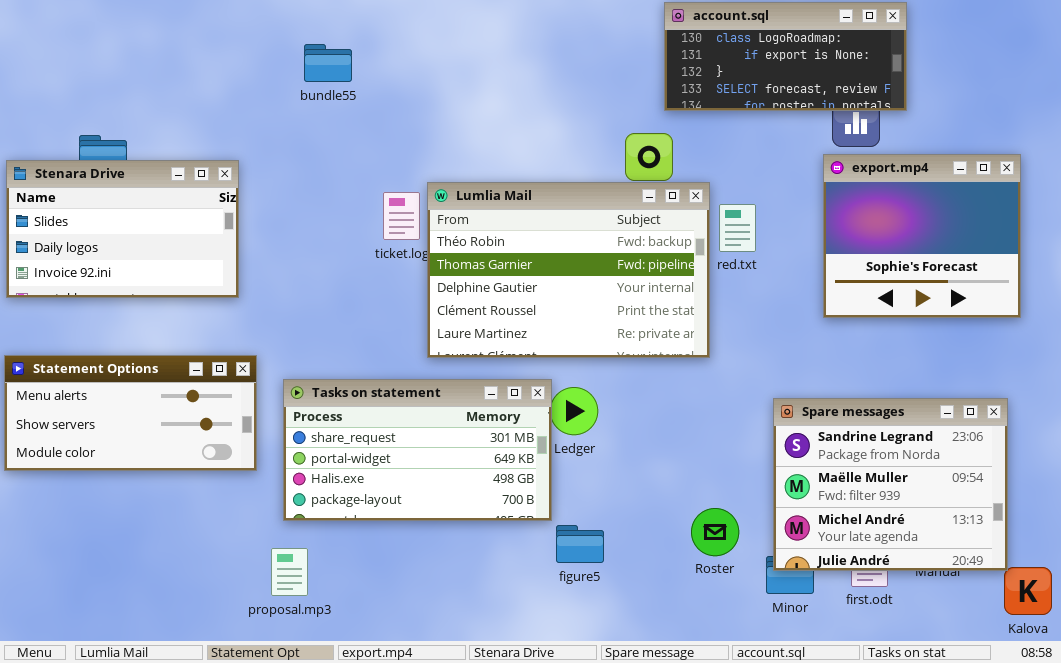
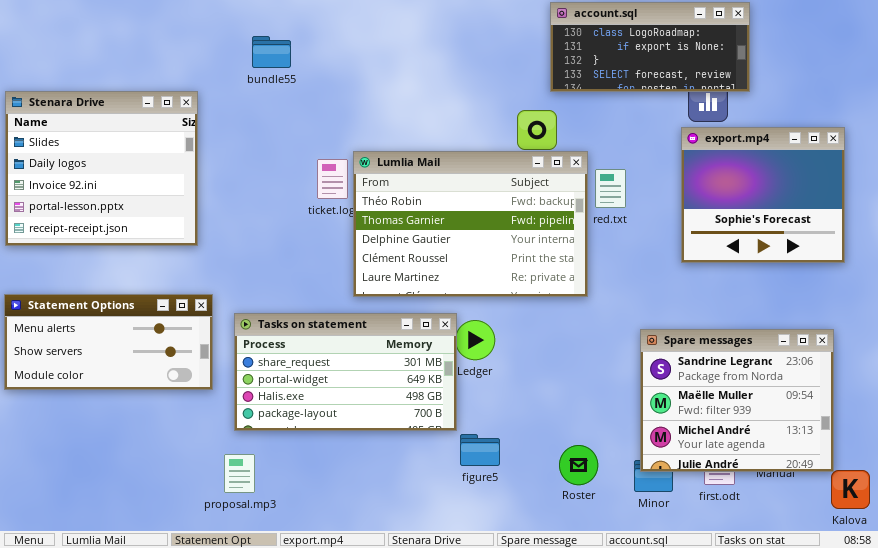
Stenara Drive: [6,160,239,298] -> [5,91,198,246], resized
Roster: [691,508,739,556] -> [559,445,598,485], moved

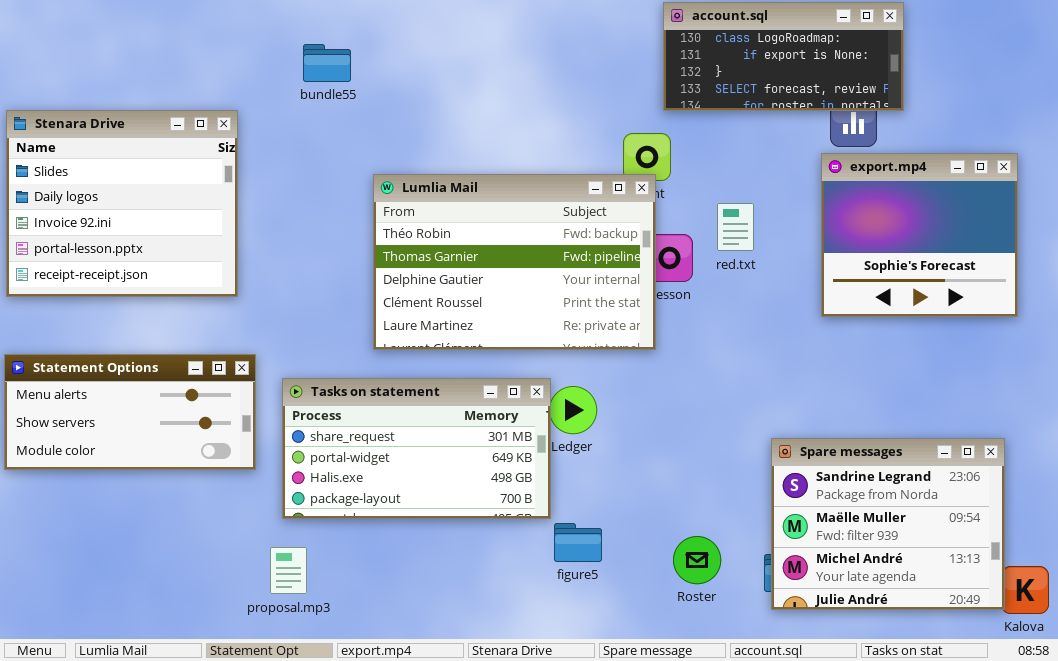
Lumlia Mail: [353,151,588,297] -> [373,174,656,350], moved
Spare messages: [640,329,834,472] -> [771,438,1005,610], moved

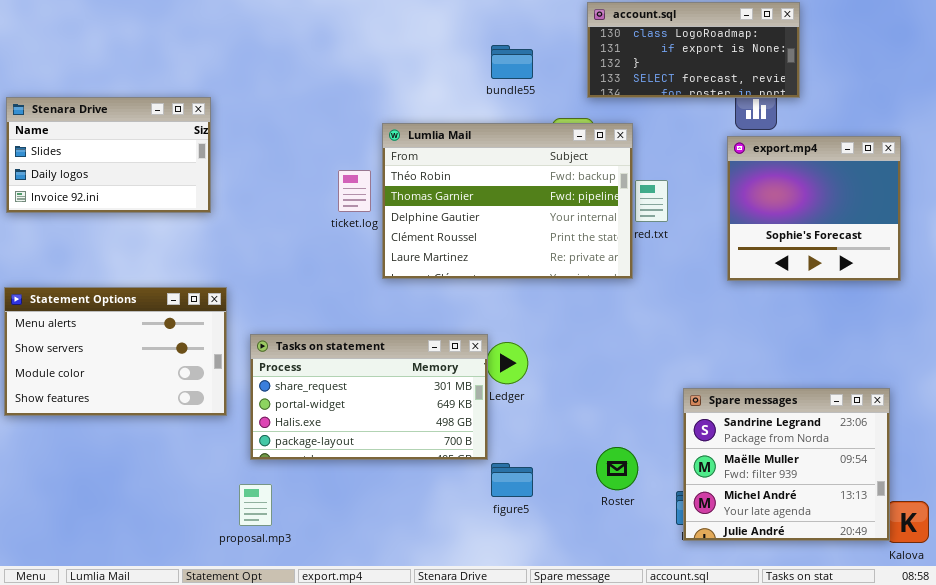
bundle55: [303,44,351,82] -> [491,45,533,79], moved
Stenara Drive: [6,110,238,297] -> [6,97,211,213], resized
Lumlia Mail: [373,174,656,350] -> [382,123,633,279], moved
Statement Options: [4,354,256,470] -> [4,287,227,416], resized
Roster: [673,536,721,584] -> [596,447,638,490], moved

